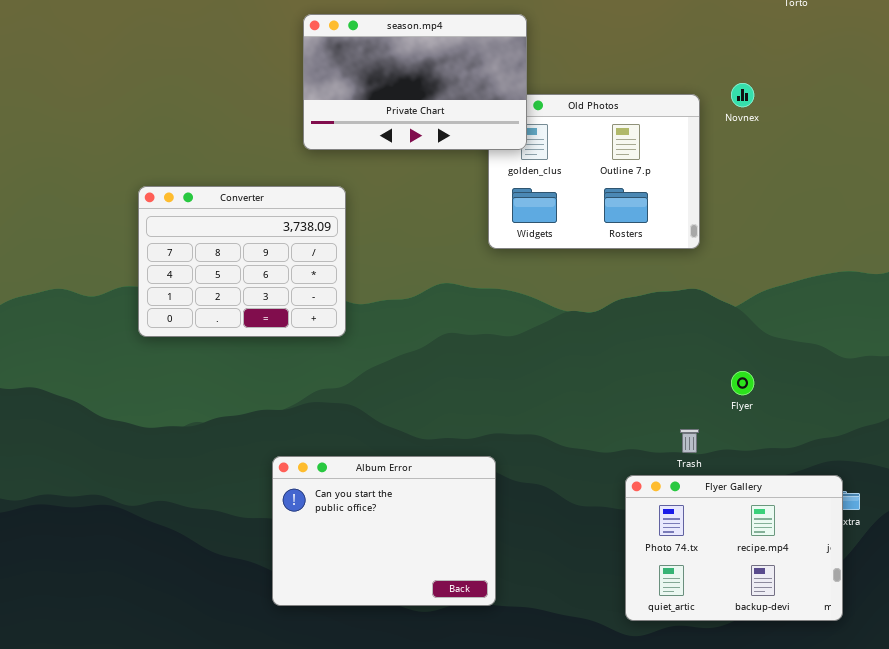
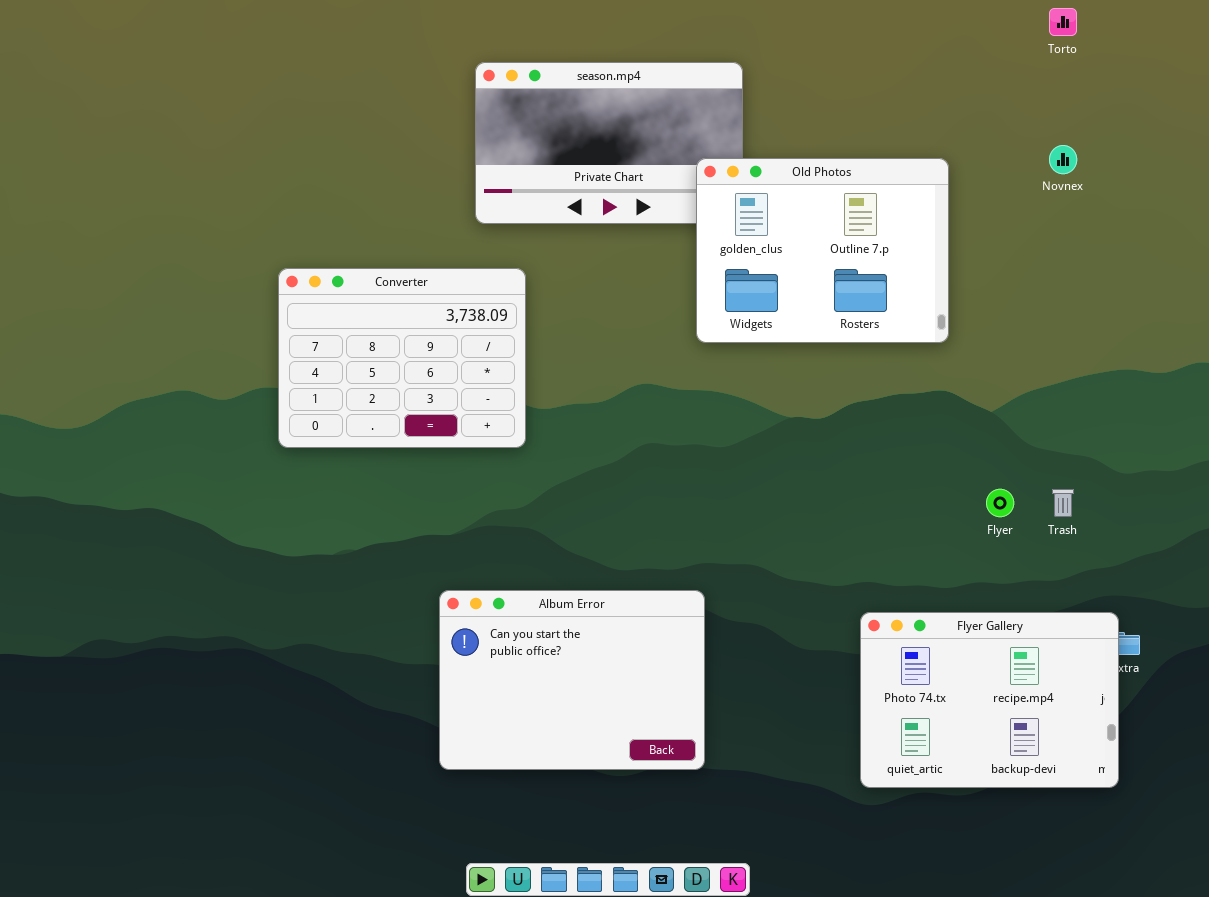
Novnex: [731,83,754,107] -> [1049,145,1077,174], moved
Old Photos: [488,94,700,249] -> [696,158,949,343], raised
Trash: [680,429,699,453] -> [1052,489,1074,517], moved

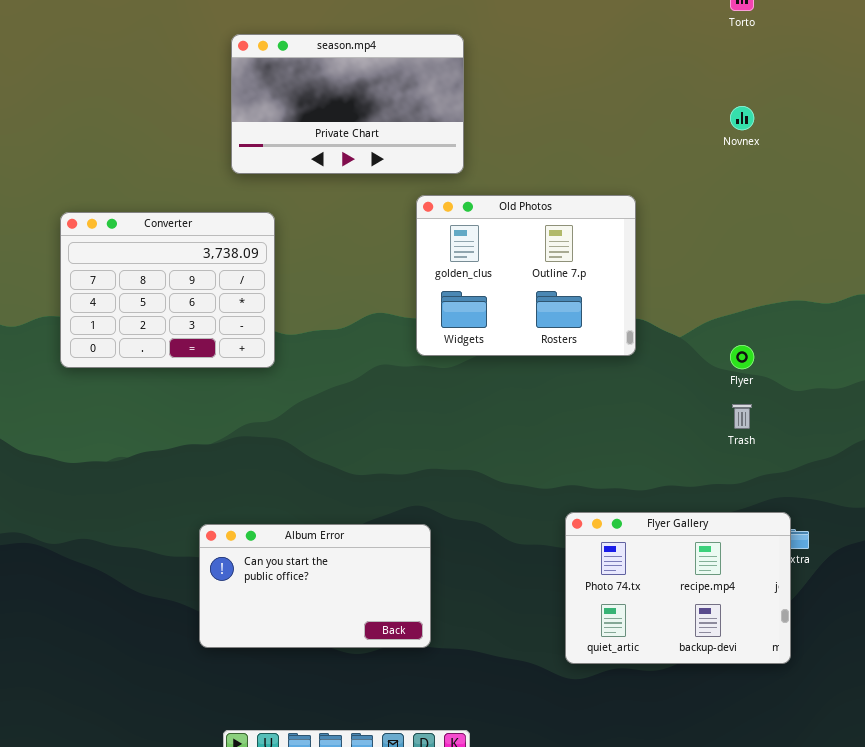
Old Photos: [696,158,949,343] -> [416,195,636,356], moved
Flyer: [986,489,1014,517] -> [730,345,754,369], moved
Album Error: [439,590,705,770] -> [199,524,431,648], resized

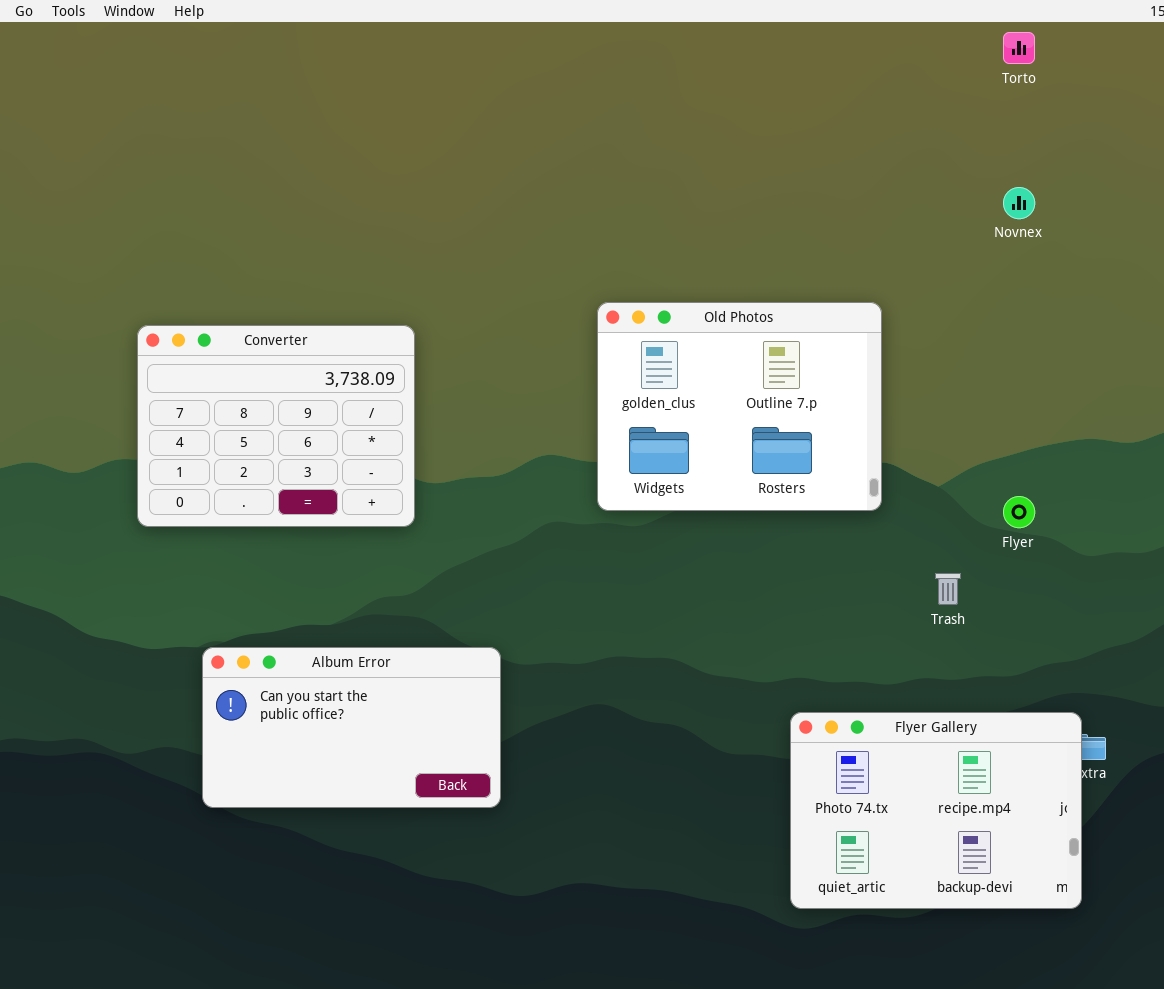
season.mp4: [231,34,464,174] -> none, closed
Trash: [732,404,752,429] -> [935,573,961,605], moved
Album Error: [199,524,431,648] -> [202,647,501,808], moved

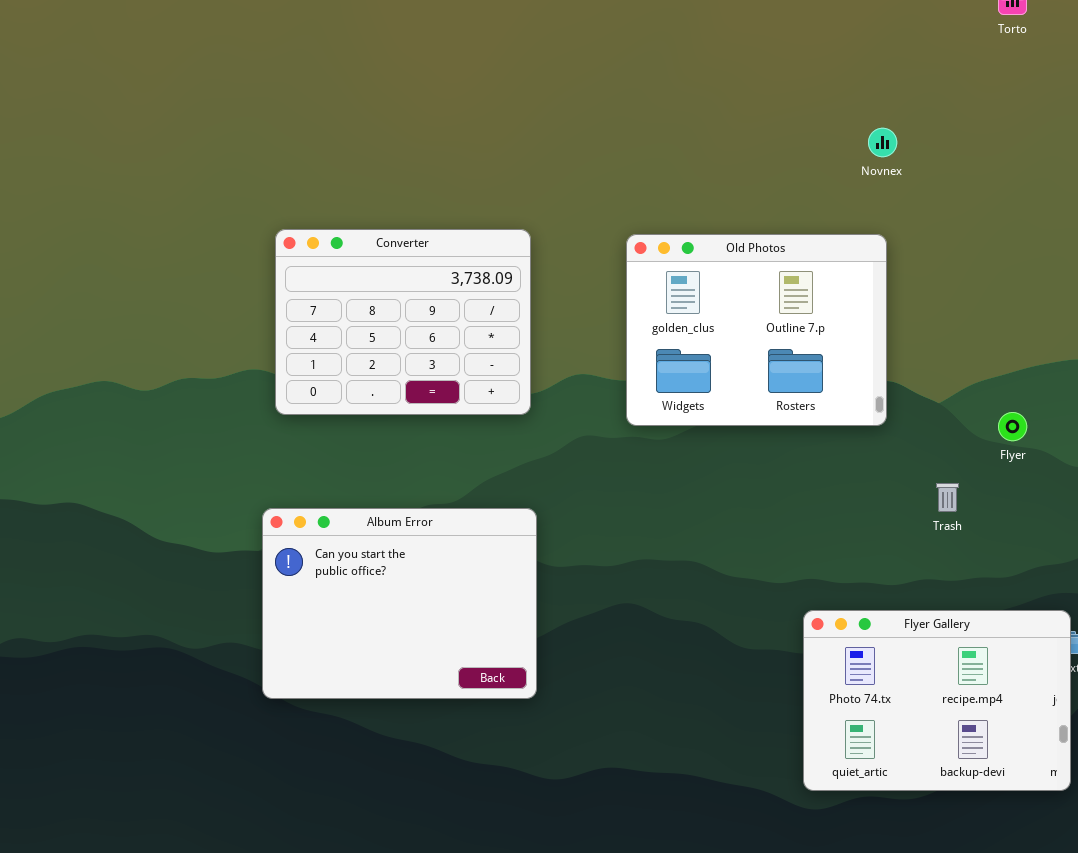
Novnex: [1003,187,1035,219] -> [868,128,897,157], moved
Converter: [137,325,415,527] -> [275,229,531,415], moved
Album Error: [202,647,501,808] -> [262,508,537,699], resized

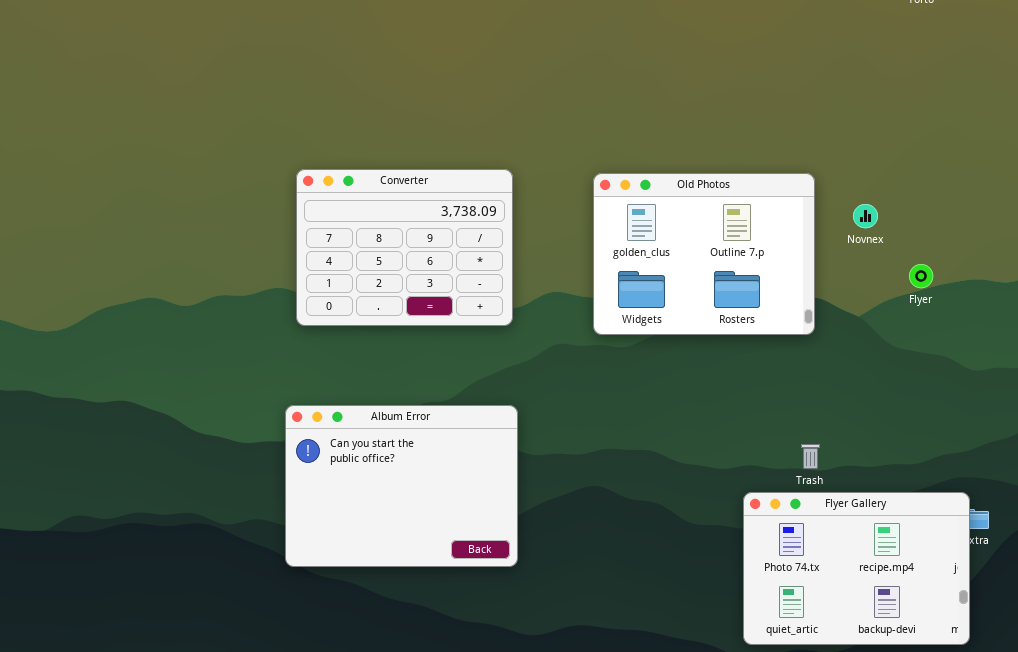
Novnex: [868,128,897,157] -> [853,204,878,228], moved
Flyer: [998,412,1027,441] -> [909,264,933,288], moved
Trash: [936,483,959,512] -> [801,444,820,469], moved

